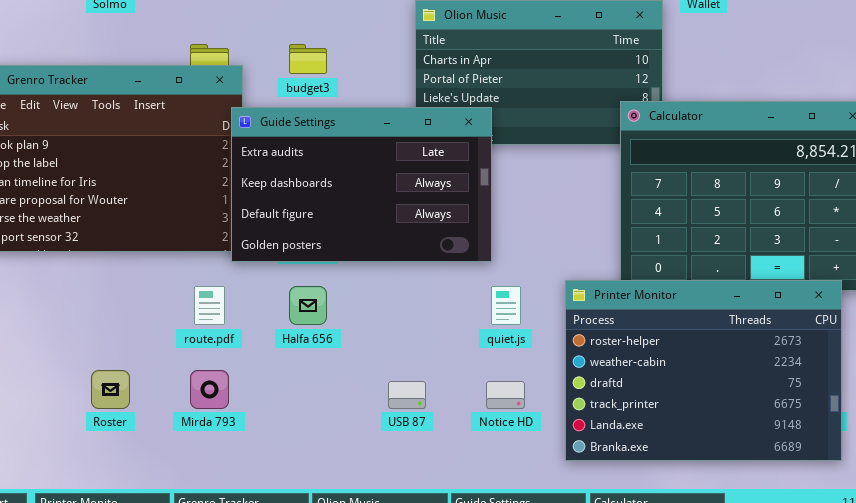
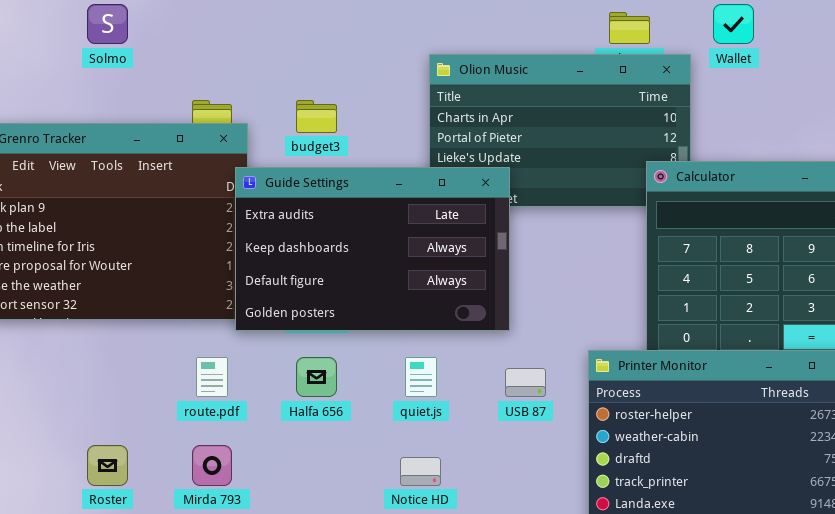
quiet.js: [491,286,521,325] -> [405,357,437,397], moved
USB 87: [388,381,426,409] -> [505,368,546,397], moved
Notice HD: [486,381,525,409] -> [400,457,441,486], moved

